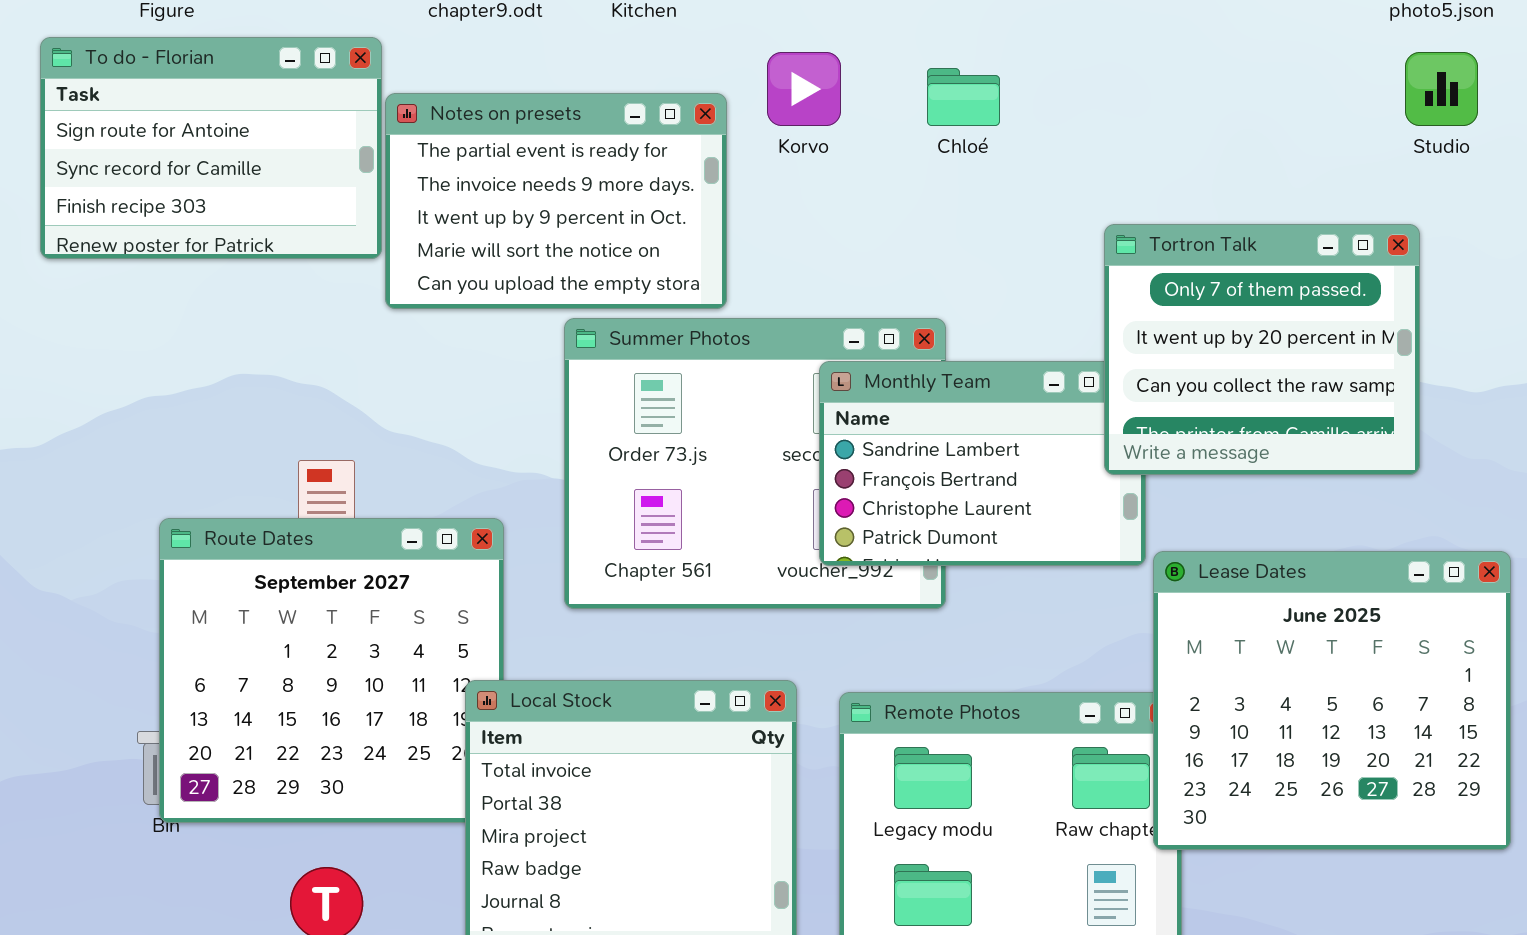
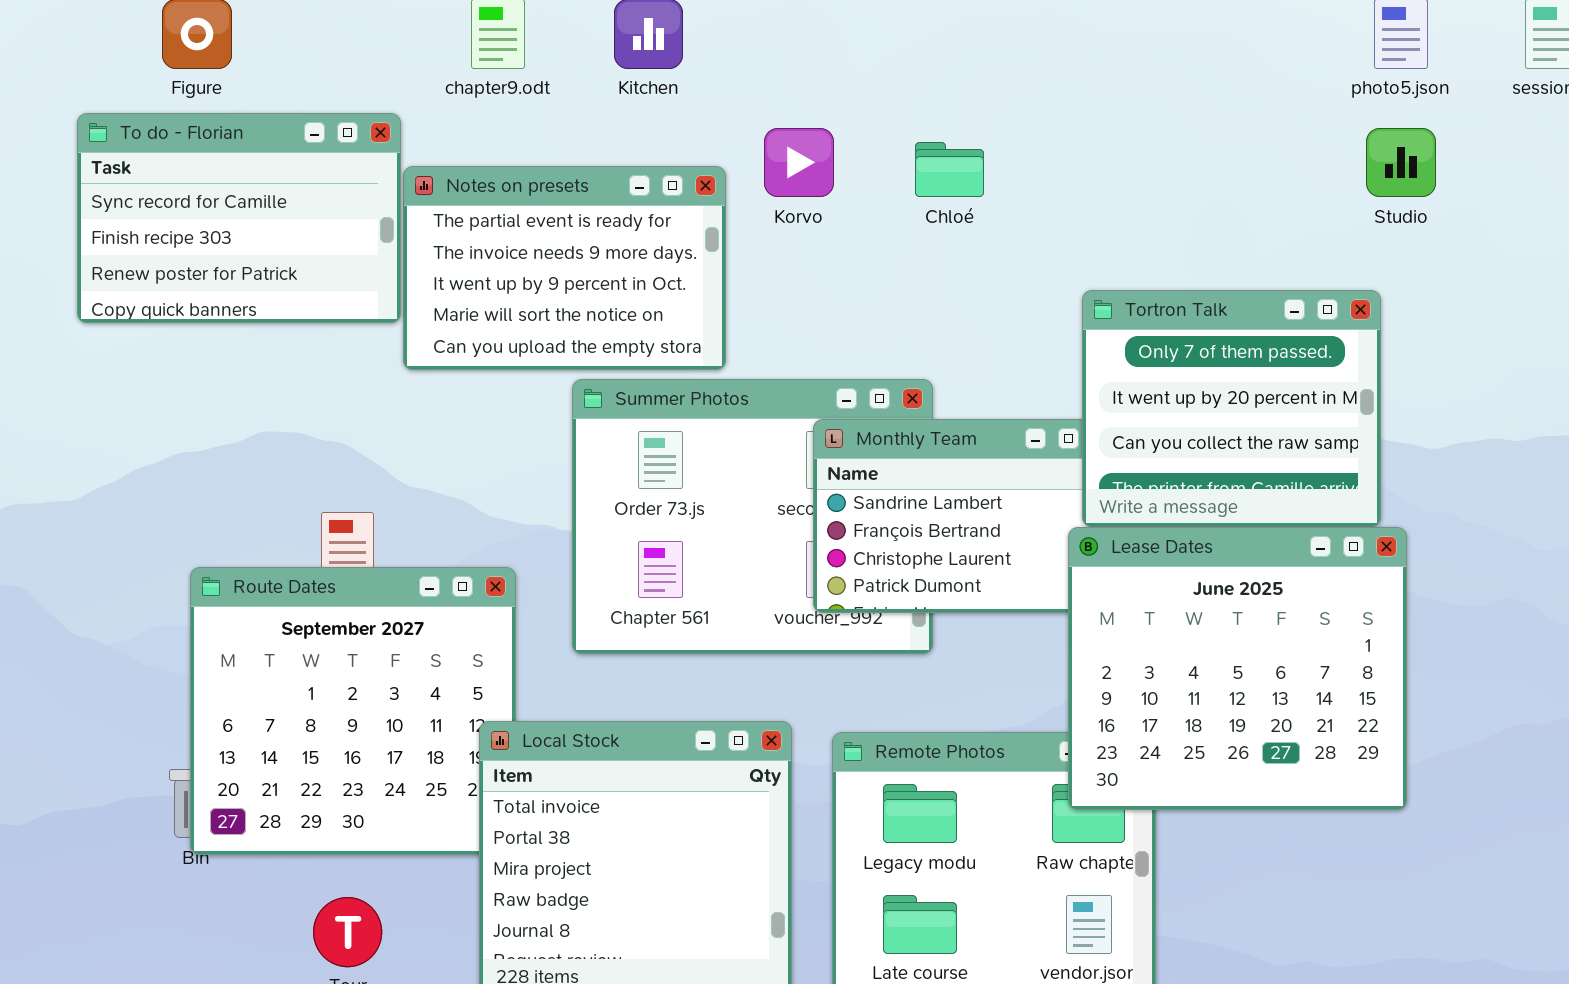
To do - Florian: [40,37,382,259] -> [77,113,401,323], scrolled down 1 row
Lease Dates: [1153,551,1511,850] -> [1068,527,1407,810], moved

